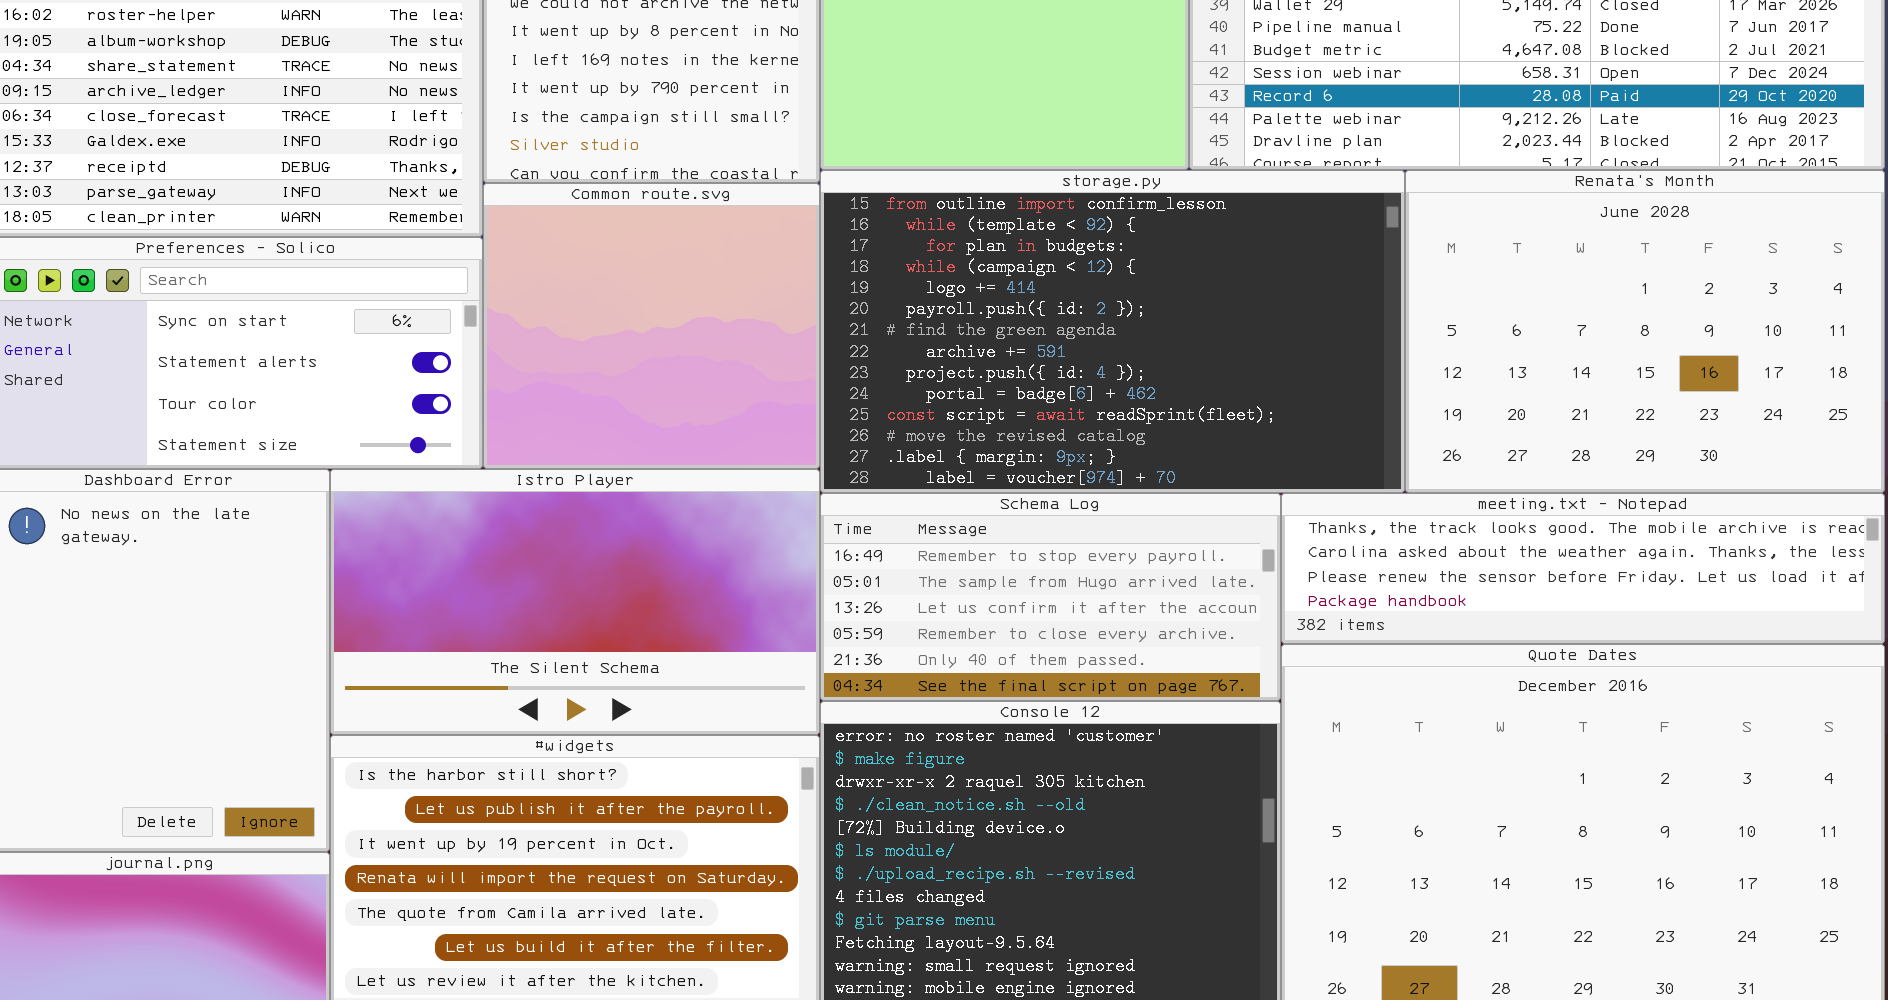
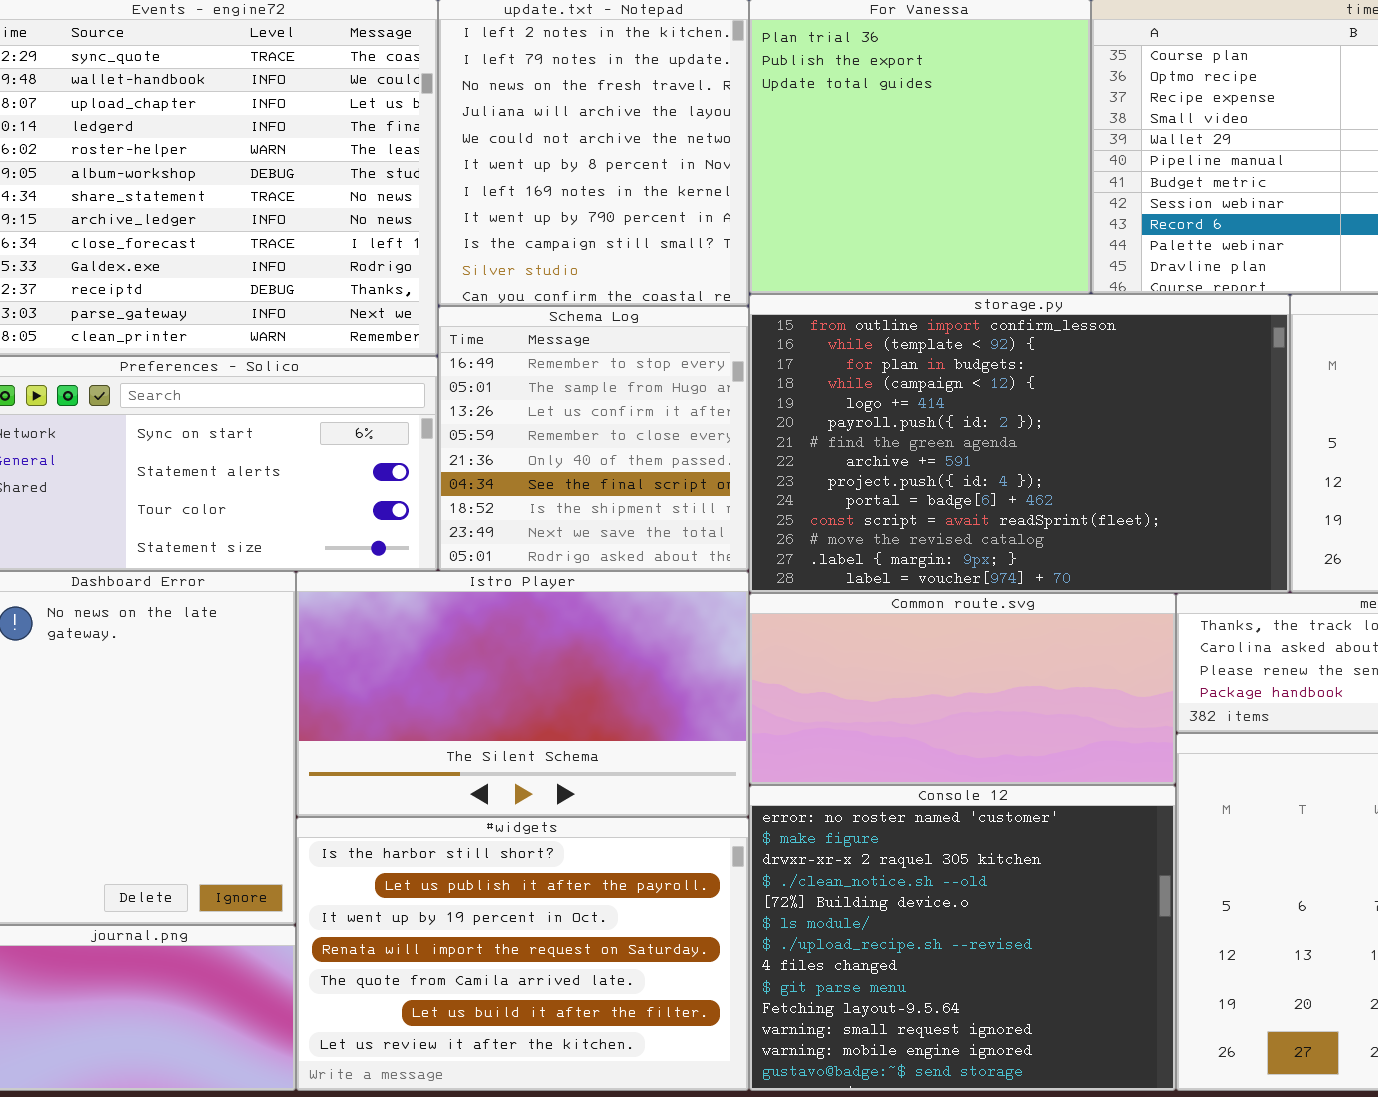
Common route.svg: [483,183,820,469] -> [749,593,1176,785], moved, resized
Schema Log: [820,493,1281,701] -> [438,306,749,571], moved, resized

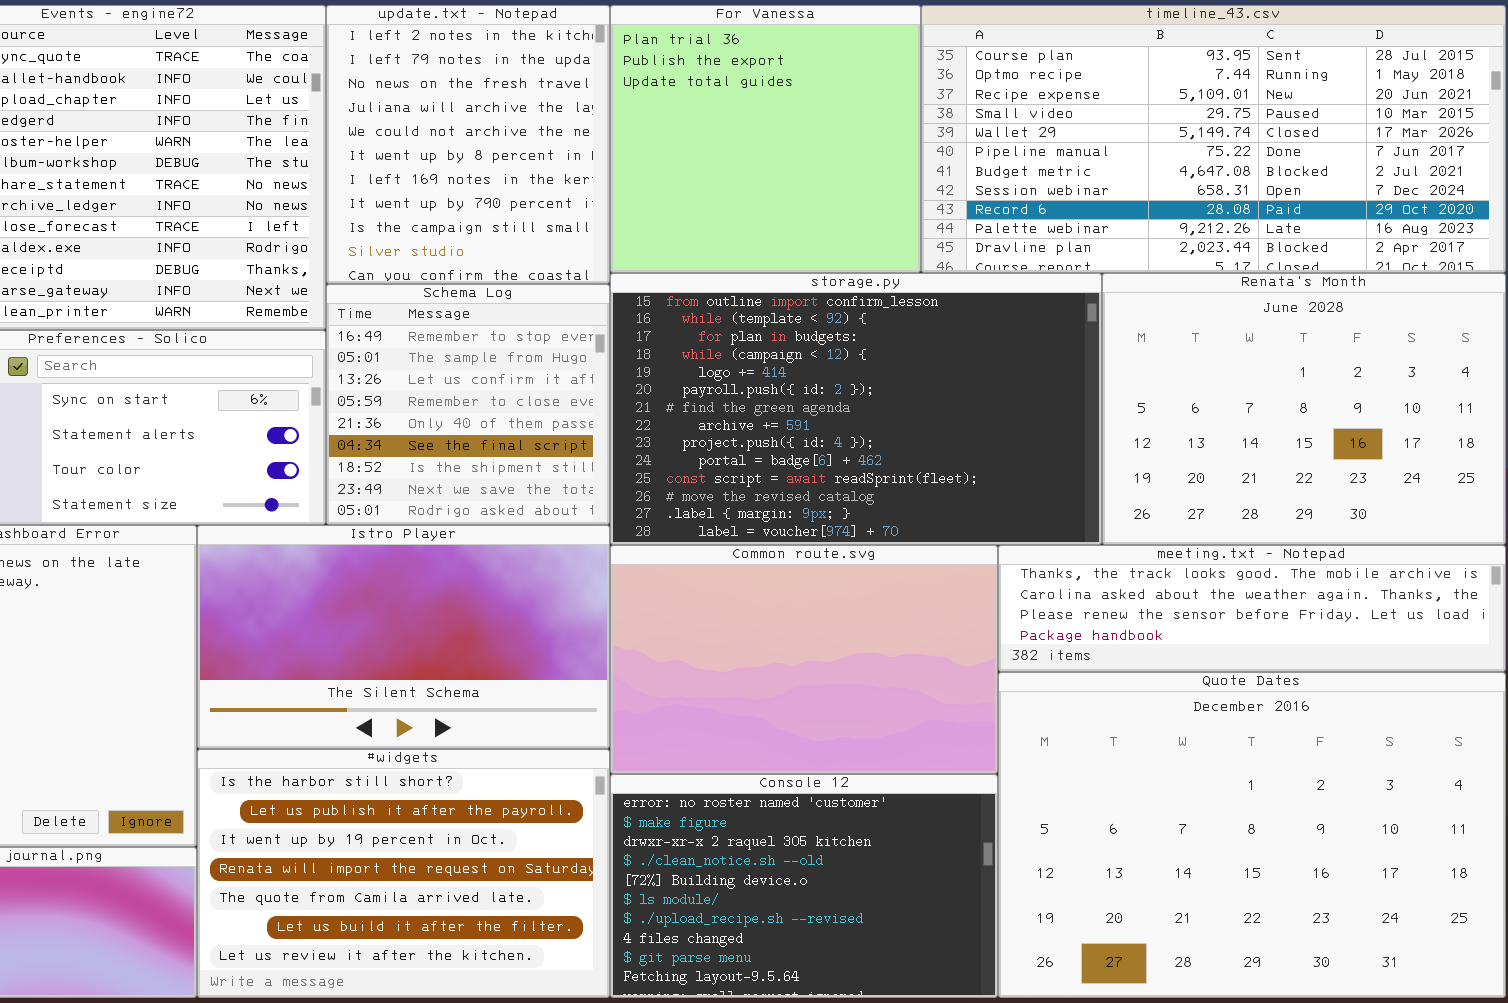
Common route.svg: [749,593,1176,785] -> [610,545,998,774], resized
Console 12: [749,785,1176,1091] -> [610,774,998,998], resized

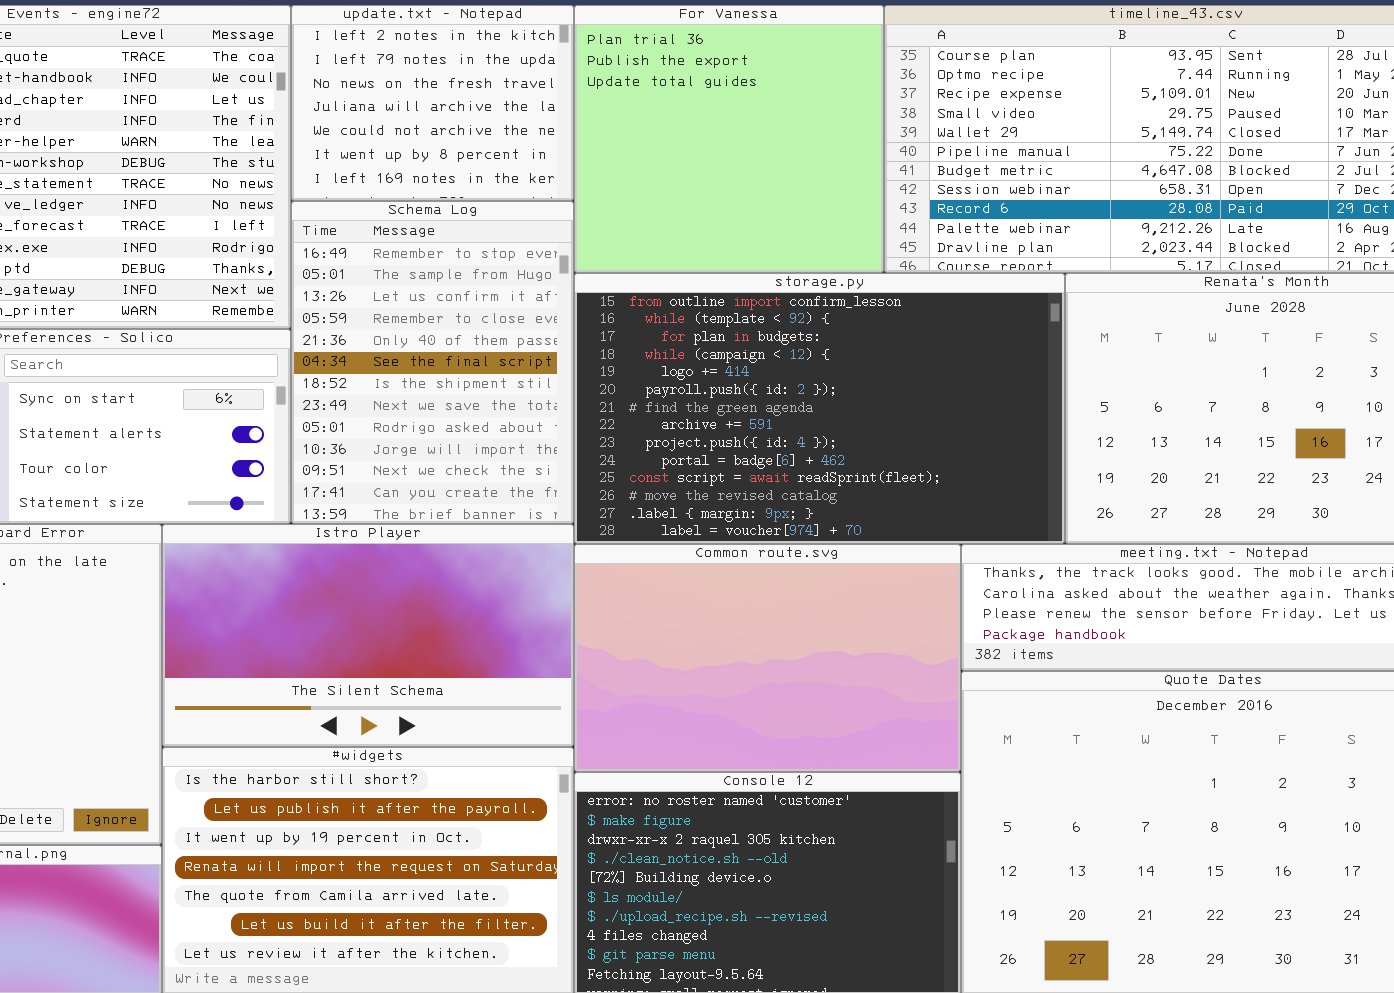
update.txt - Notepad: [326,5,610,284] -> [291,5,574,201], resized
Schema Log: [326,284,610,525] -> [291,201,574,524], resized

